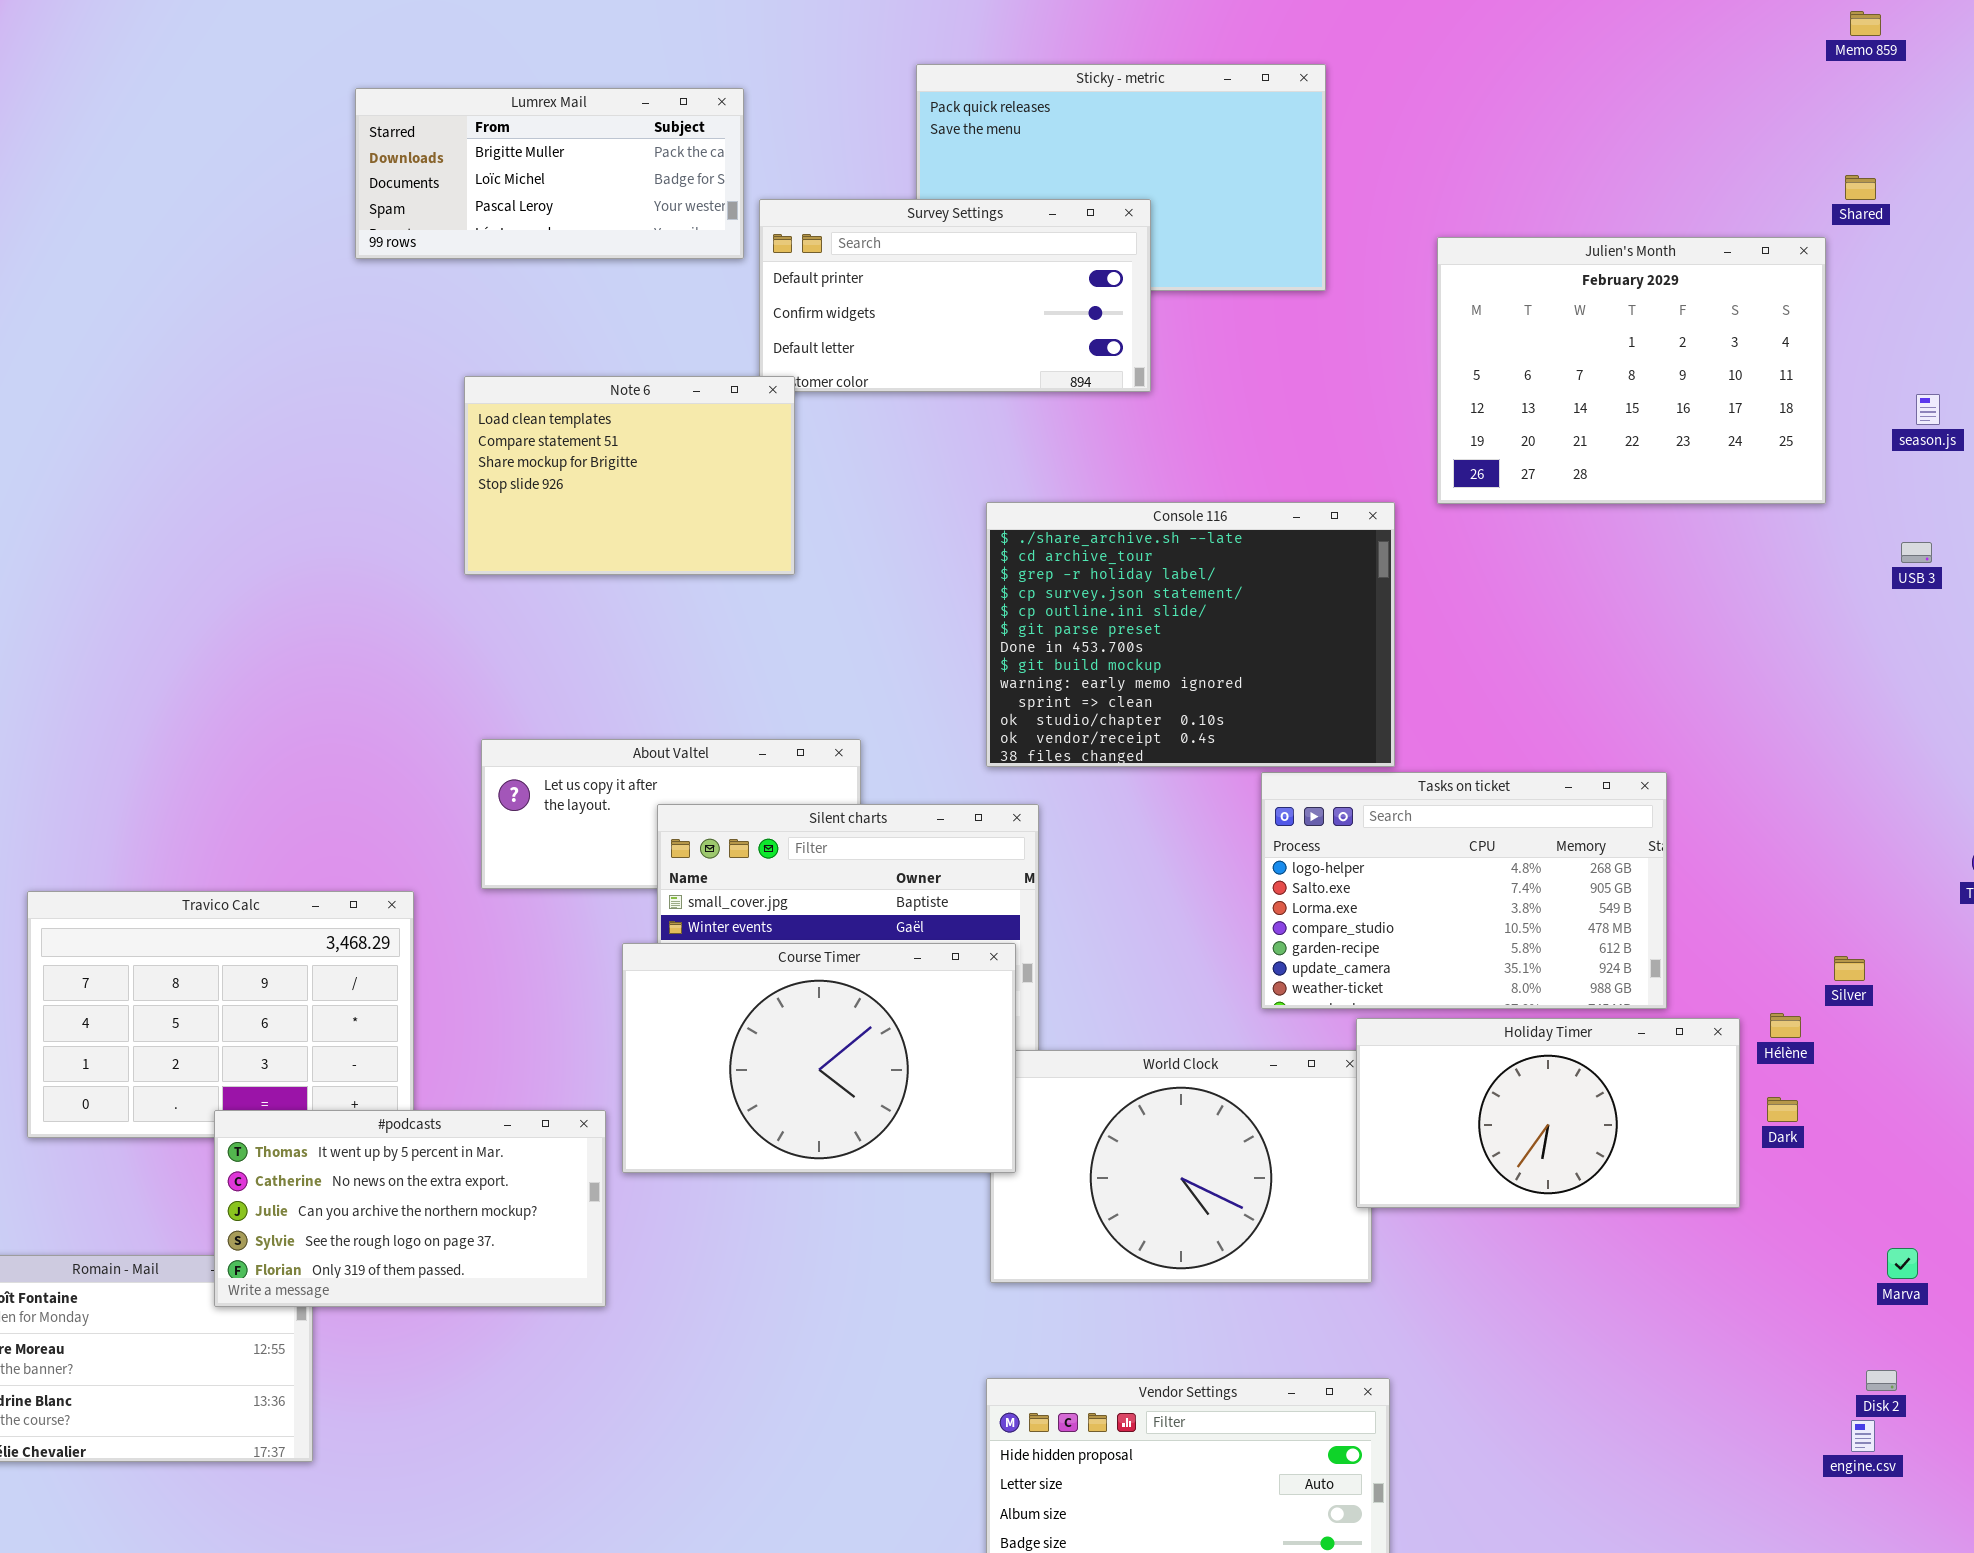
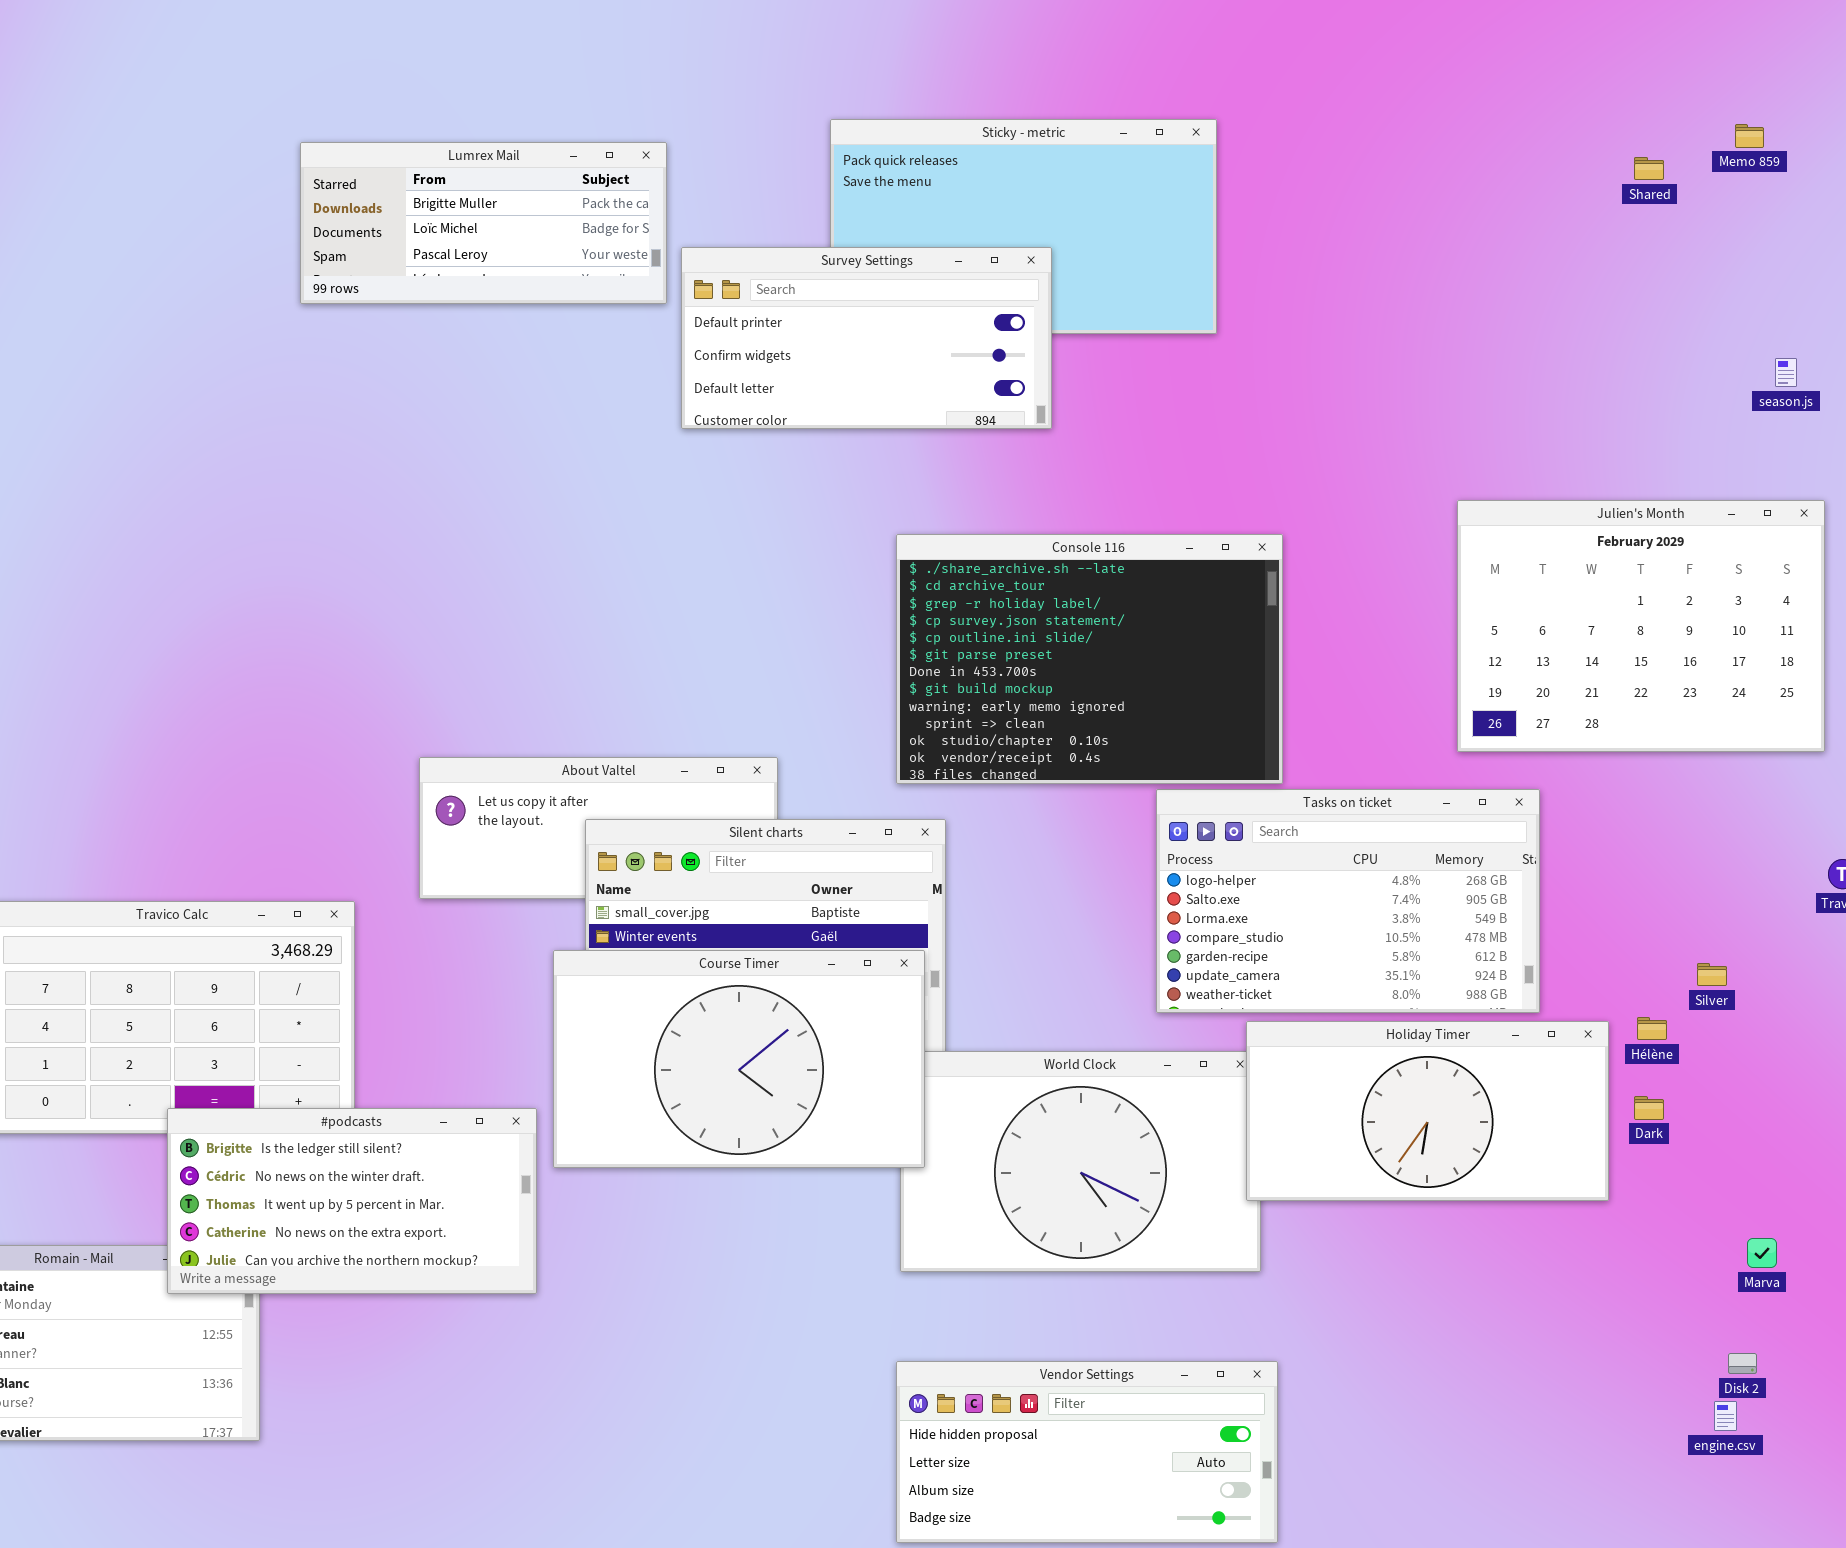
Memo 859: [1850,11,1881,36] -> [1735,124,1764,148], moved
Shared: [1845,175,1876,200] -> [1634,157,1664,180], moved
Julien's Month: [1437,237,1826,504] -> [1457,500,1825,752], moved
Note 6: [464,376,795,575] -> none, closed
season.js: [1916,394,1940,425] -> [1775,358,1797,387], moved
#podcasts: [214,1110,606,1307] -> [167,1108,537,1294], scrolled up 2 rows

